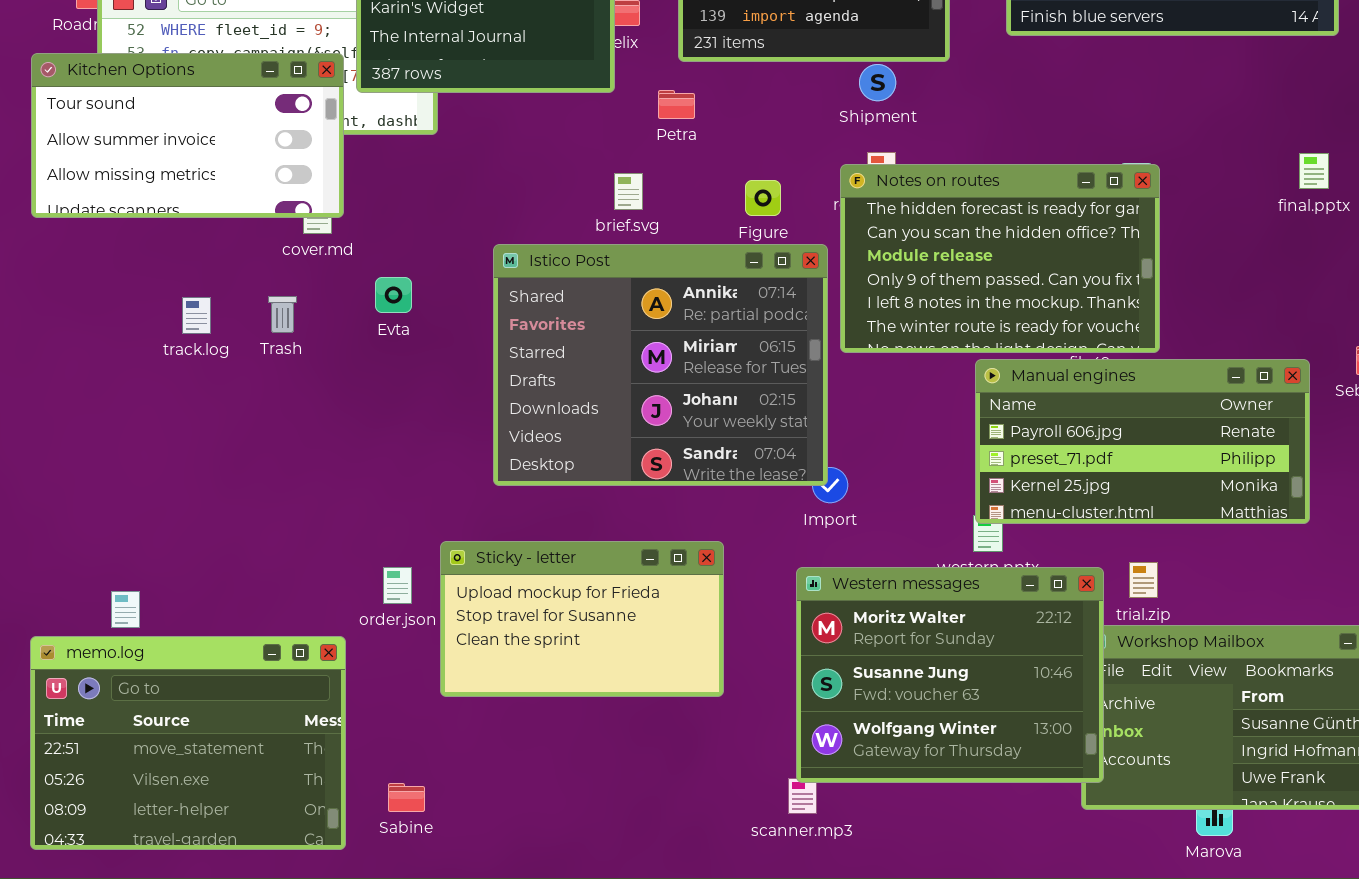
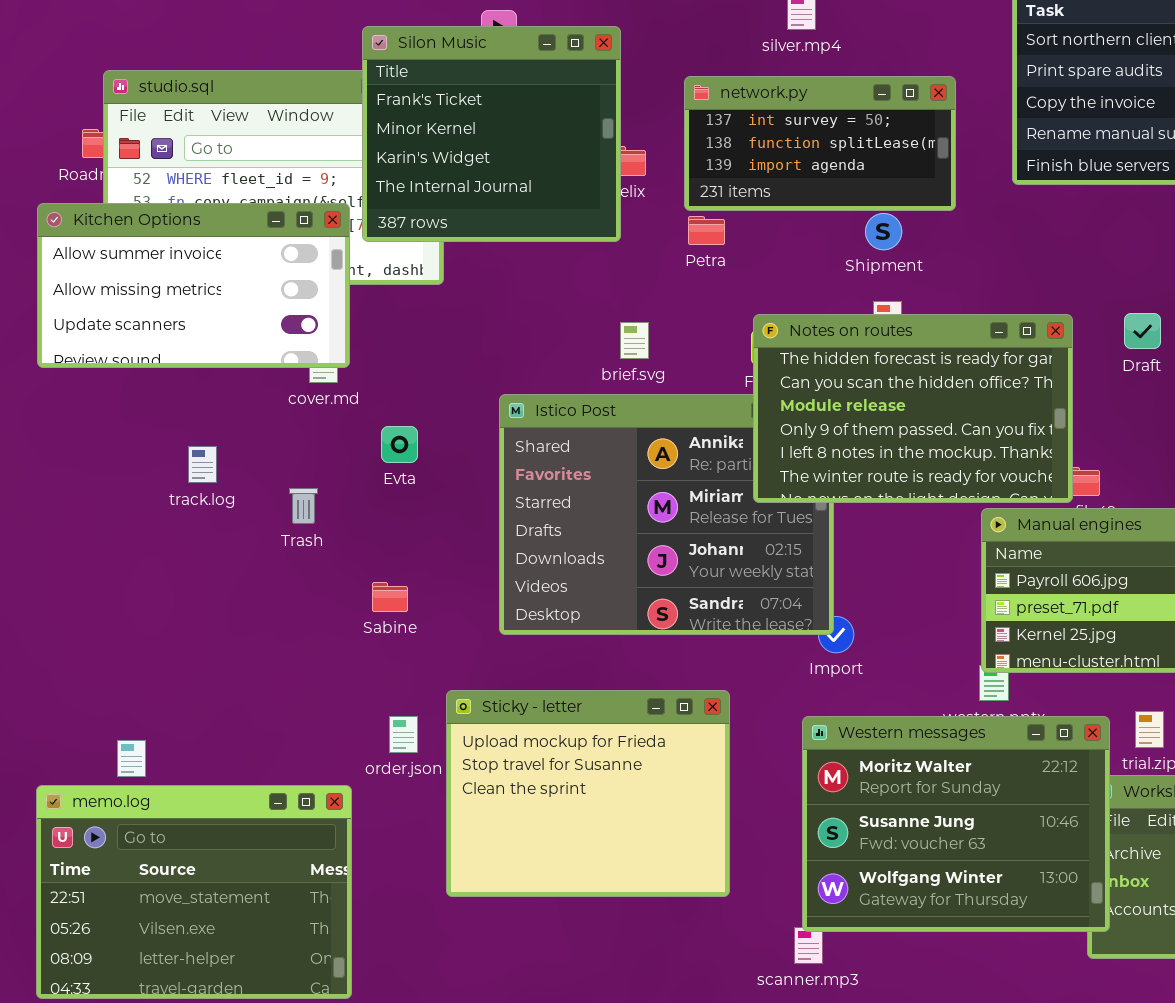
Kitchen Options: [31,53,344,218] -> [37,203,350,368], scrolled down 1 row
Petra: [658,90,695,119] -> [688,216,725,245], moved
Notes on routes: [840,164,1160,353] -> [753,314,1073,503], moved
Trash: [268,296,297,333] -> [289,488,318,524], moved
Sticky - letter: [440,541,724,697] -> [446,690,730,897], resized
Sabine: [388,783,425,812] -> [372,582,408,612], moved

